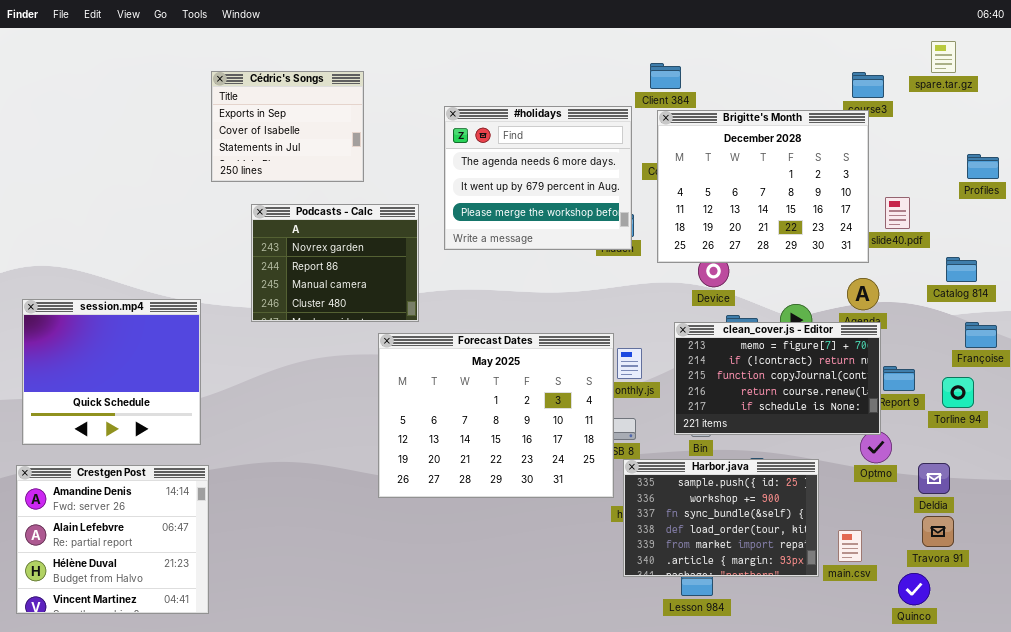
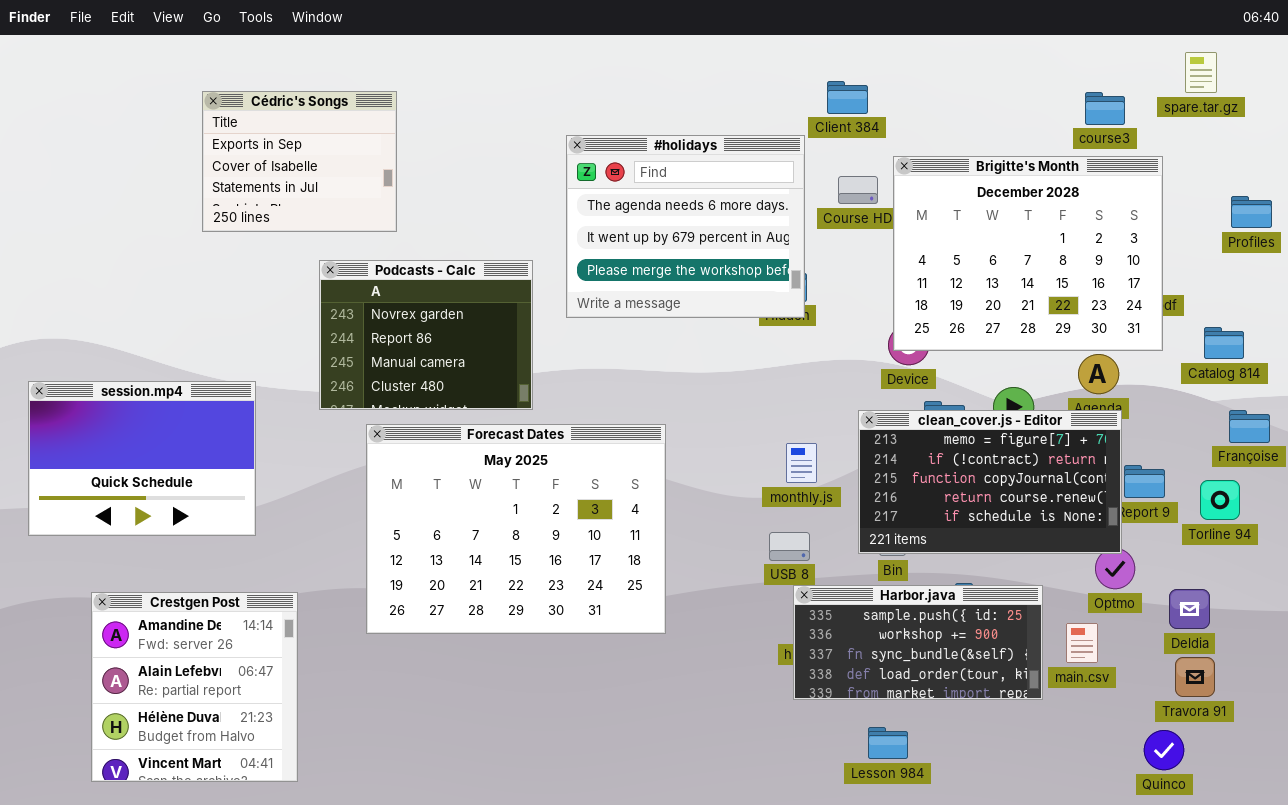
Cédric's Songs: [211,71,364,182] -> [202,91,397,232], moved
Brigitte's Month: [657,110,869,263] -> [893,156,1163,351], moved
session.mp4: [22,299,201,445] -> [28,381,256,536], resized
Forecast Dates: [378,333,614,498] -> [366,424,666,634], moved
Harbor.java: [623,459,819,577] -> [793,585,1043,700], resized
Crestgen Post: [16,465,209,614] -> [91,592,298,782], moved, resized
main.csv: [838,530,862,562] -> [1066,623,1098,663], moved

